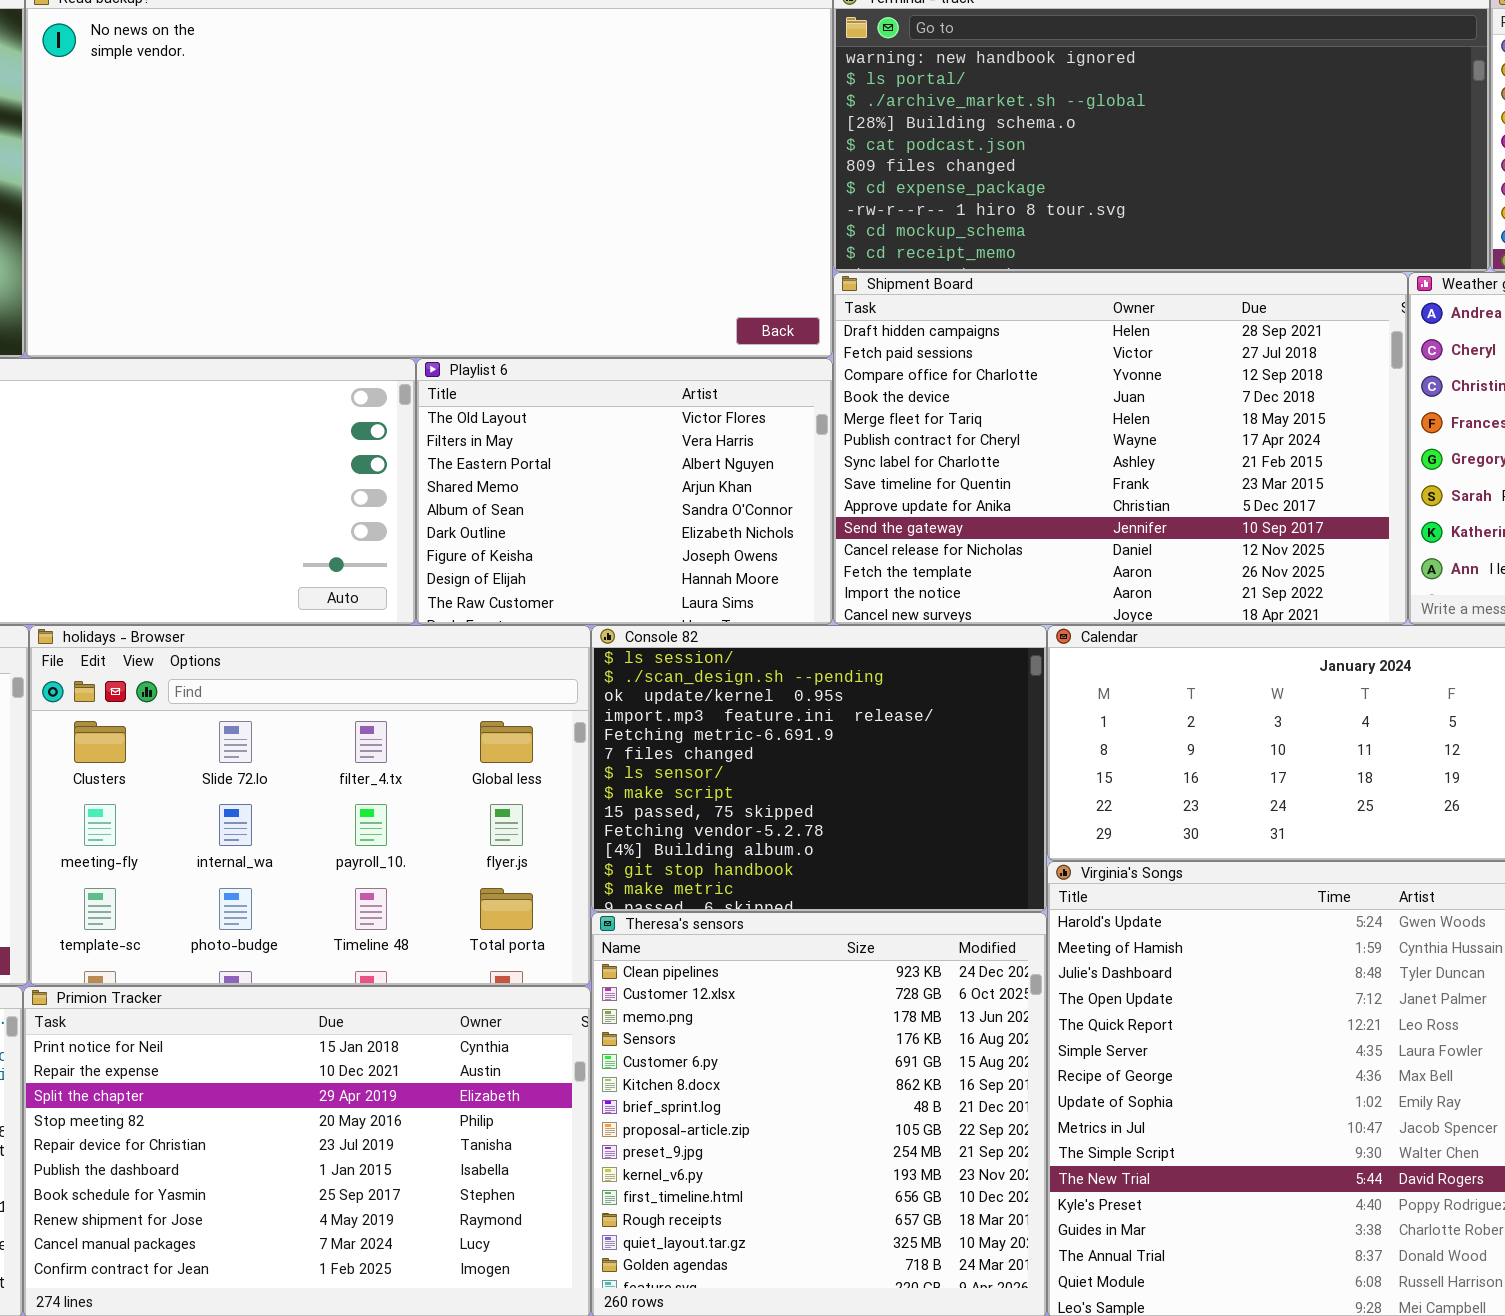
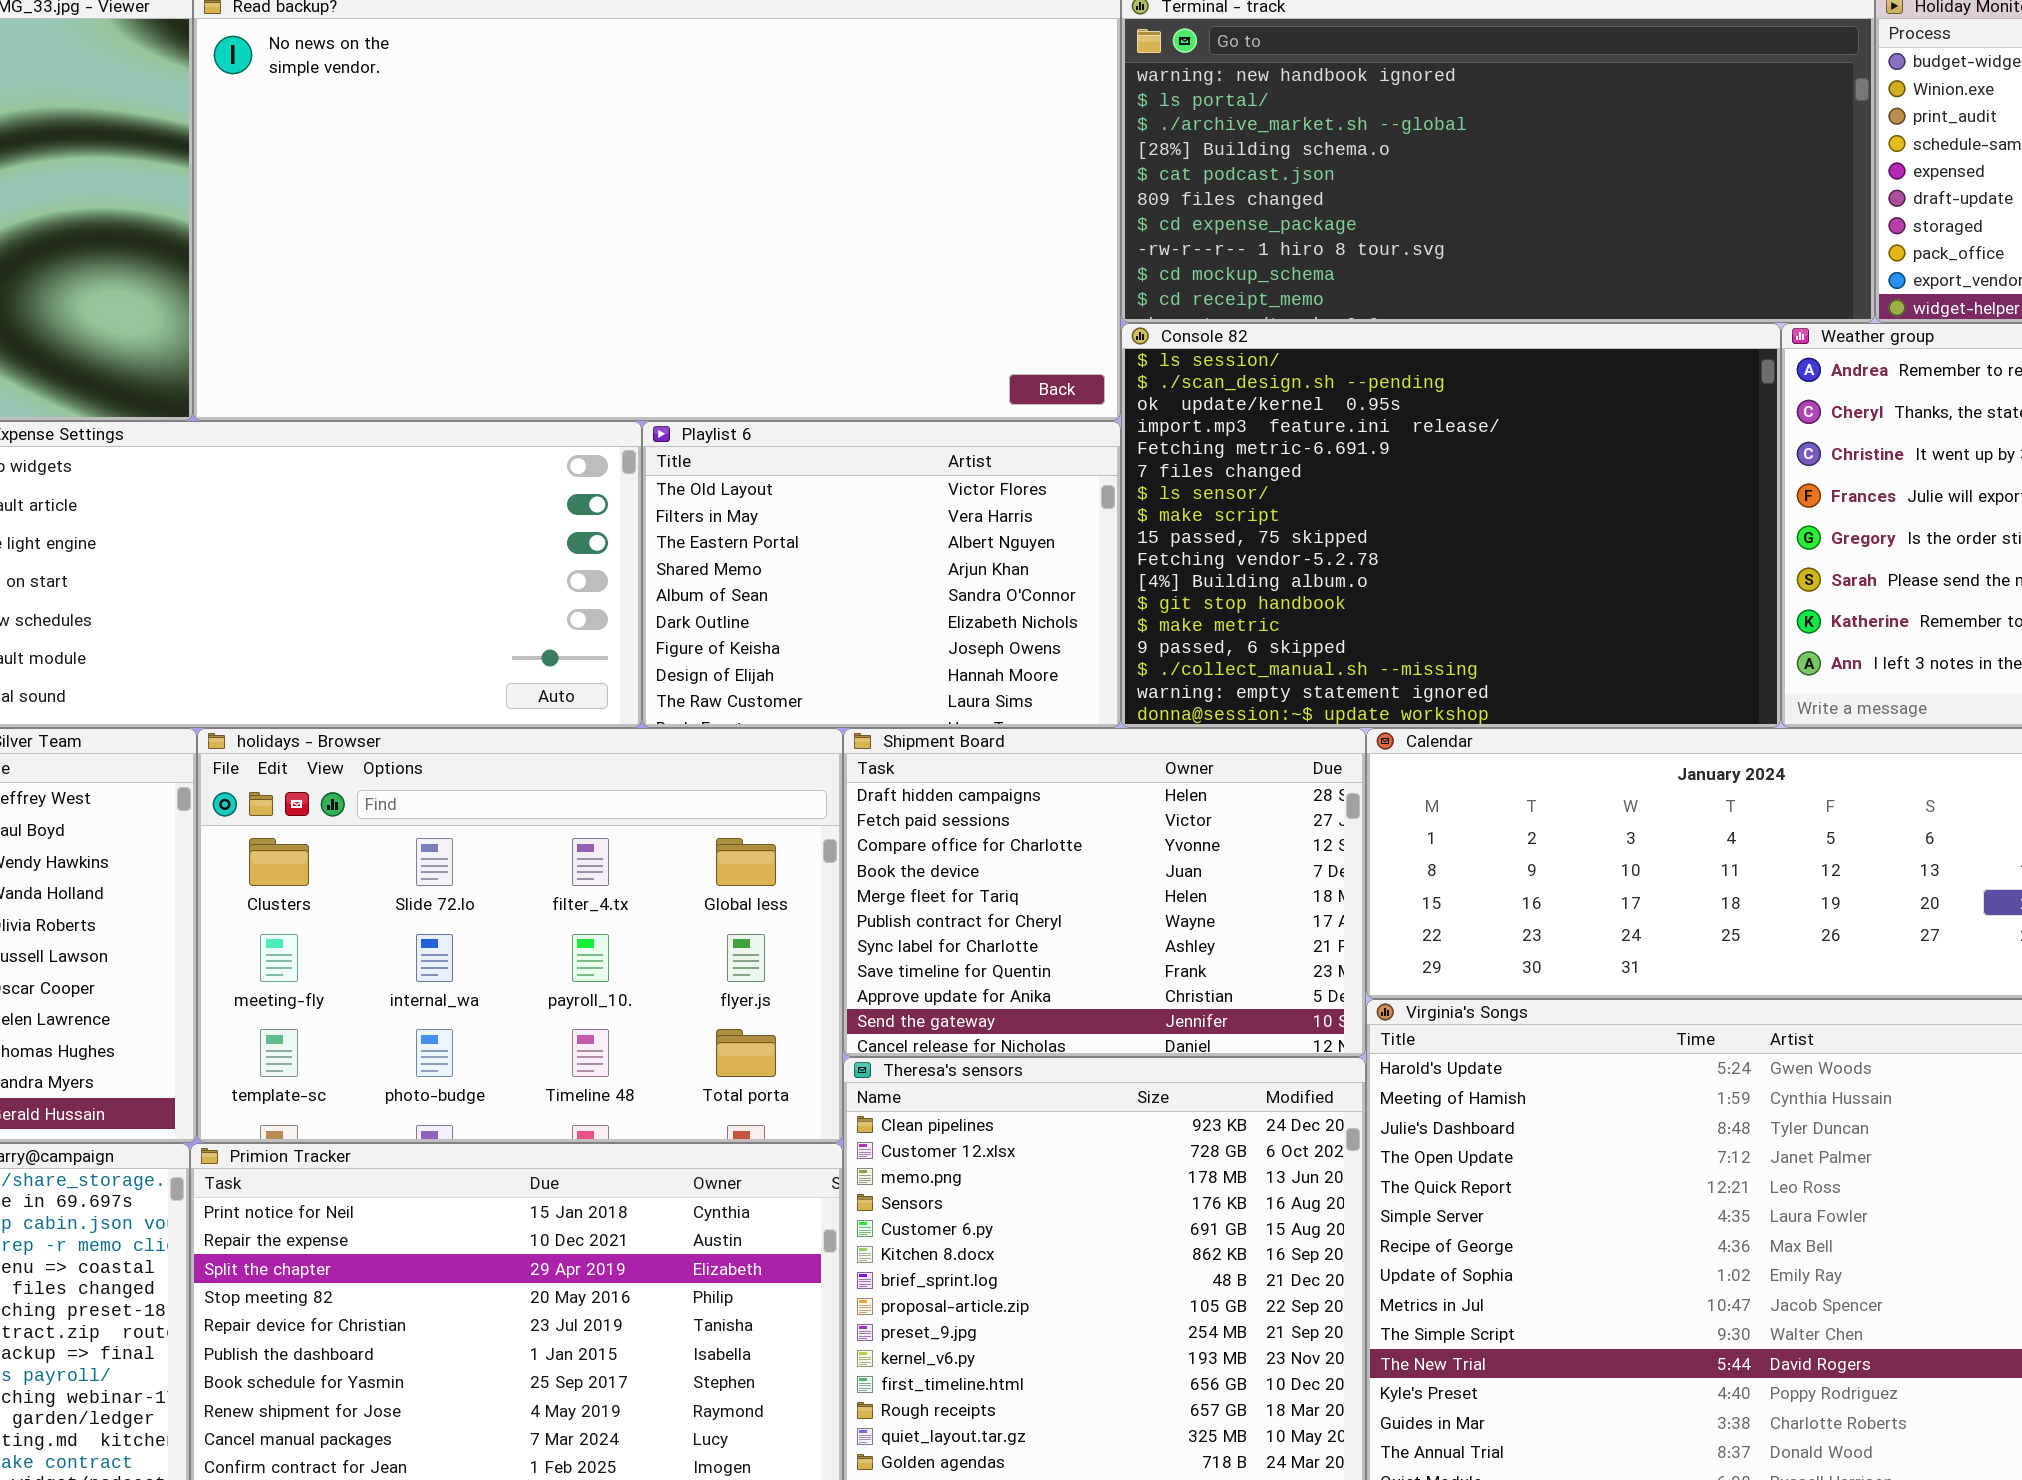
Shipment Board: [833,272,1408,625] -> [843,728,1366,1057], moved, resized
Console 82: [591,625,1047,912] -> [1121,323,1781,728], moved, resized

